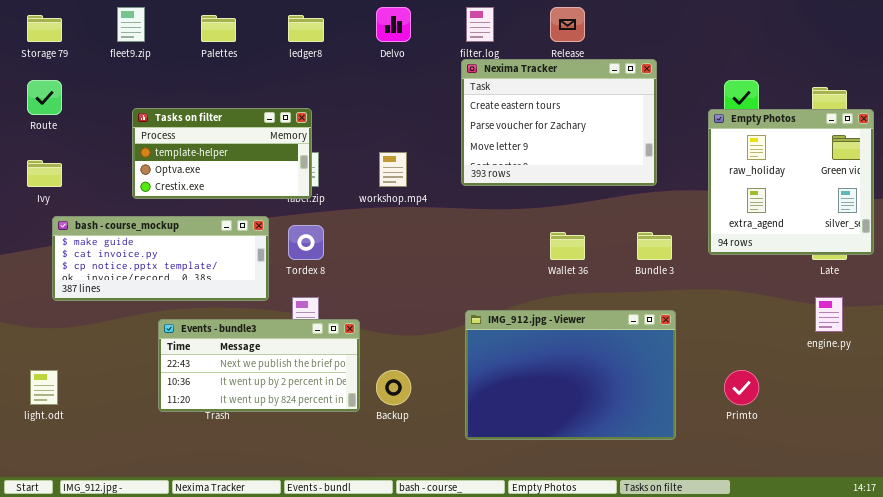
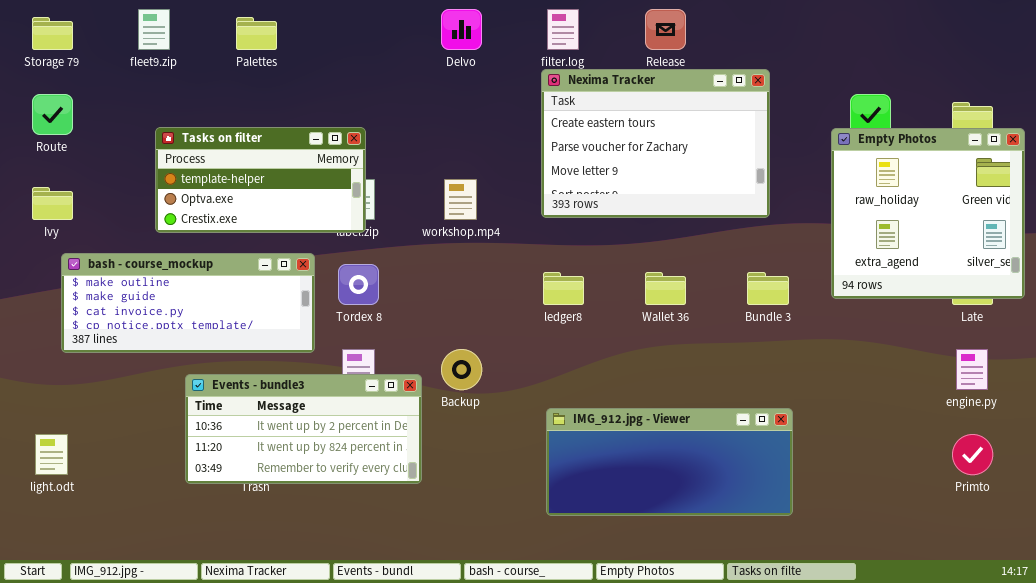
ledger8: [288,15,324,42] -> [543,272,584,305], moved
bash - course_mockup: [52,216,269,301] -> [61,253,315,353], scrolled up 1 row
IMG_912.jpg - Viewer: [465,310,676,440] -> [546,408,793,516], resized
Events - bundle3: [158,319,360,412] -> [185,374,422,484], scrolled down 1 row
Backup: [376,370,411,405] -> [441,349,482,390], moved
Primto: [724,370,759,405] -> [952,434,993,475], moved

